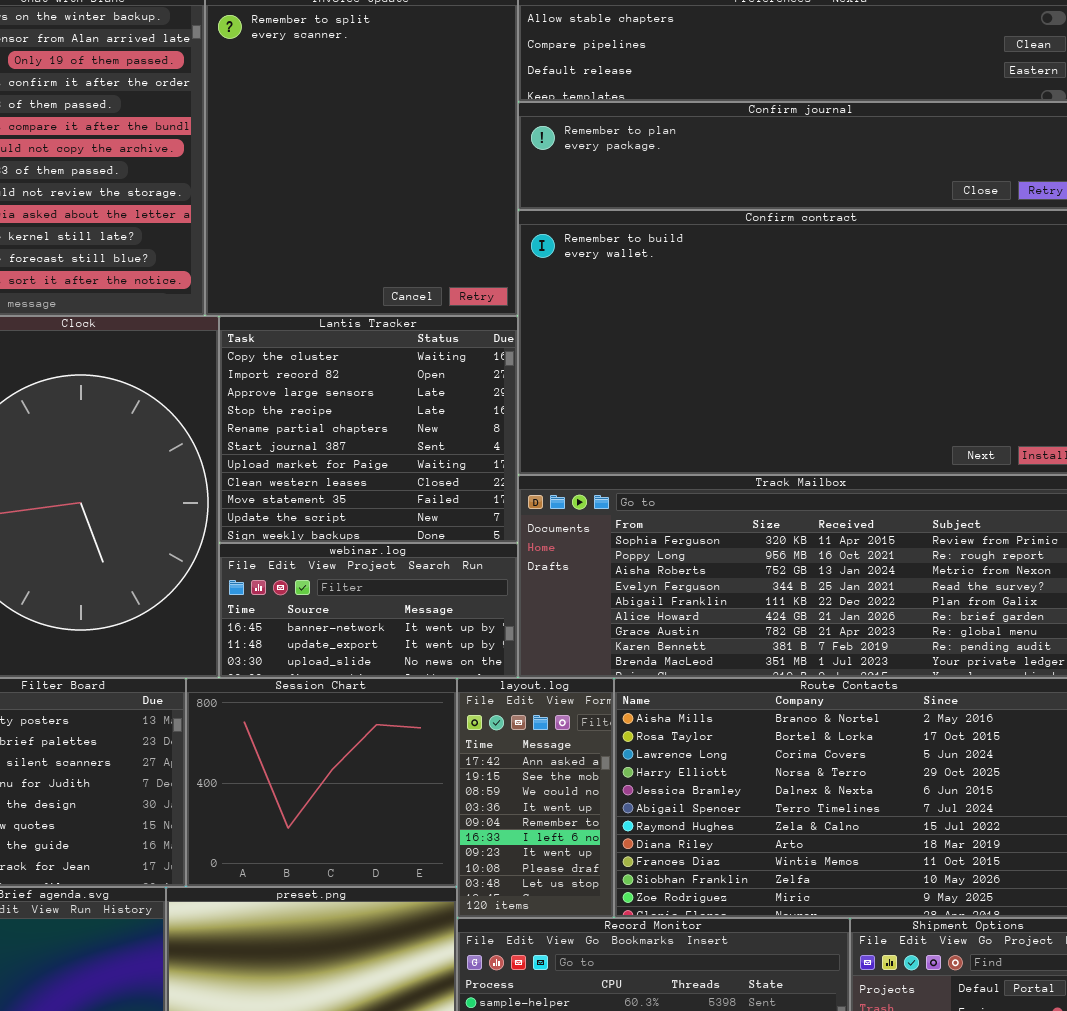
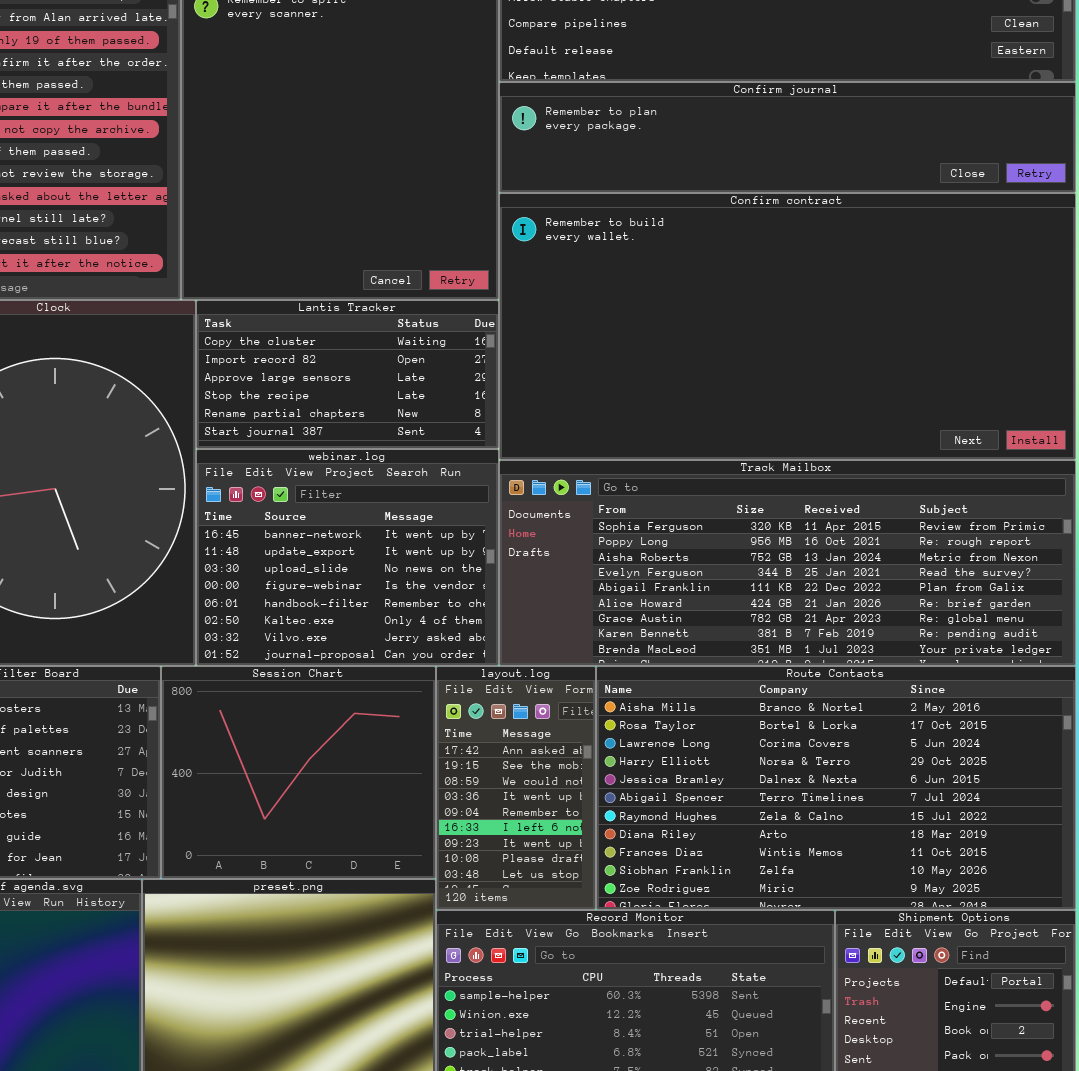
Lantis Tracker: [219,316,518,543] -> [196,300,499,449], resized
webinar.log: [219,543,518,678] -> [196,449,499,666], resized

